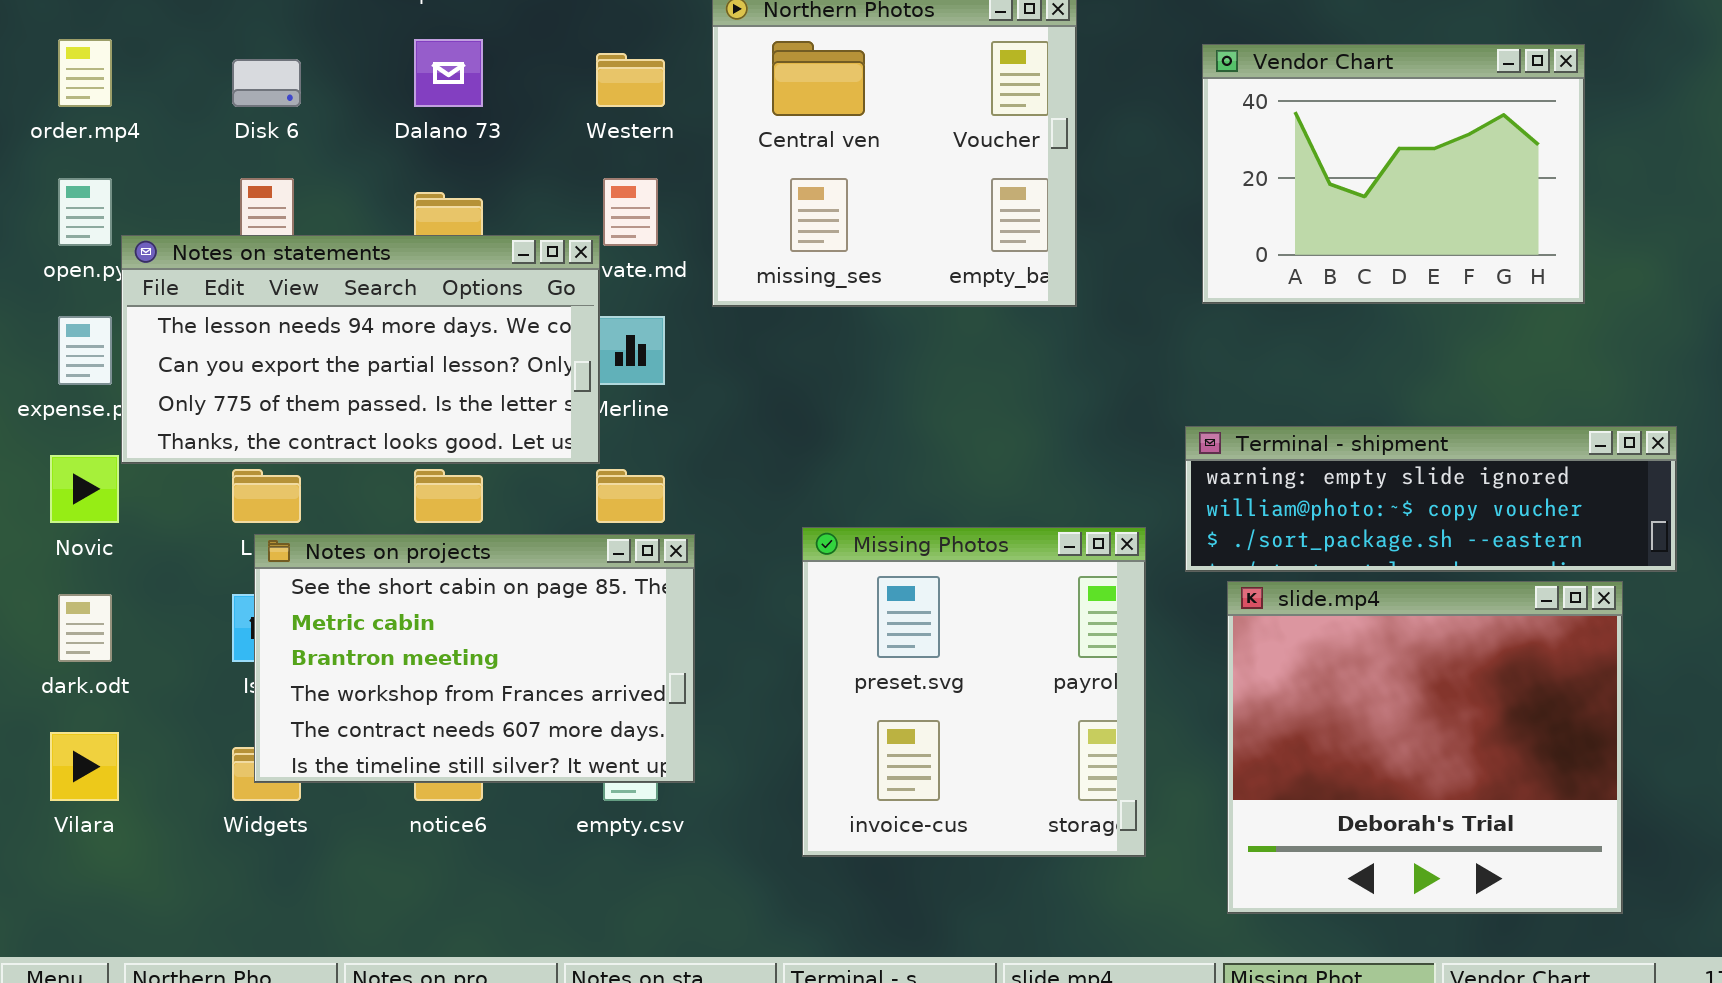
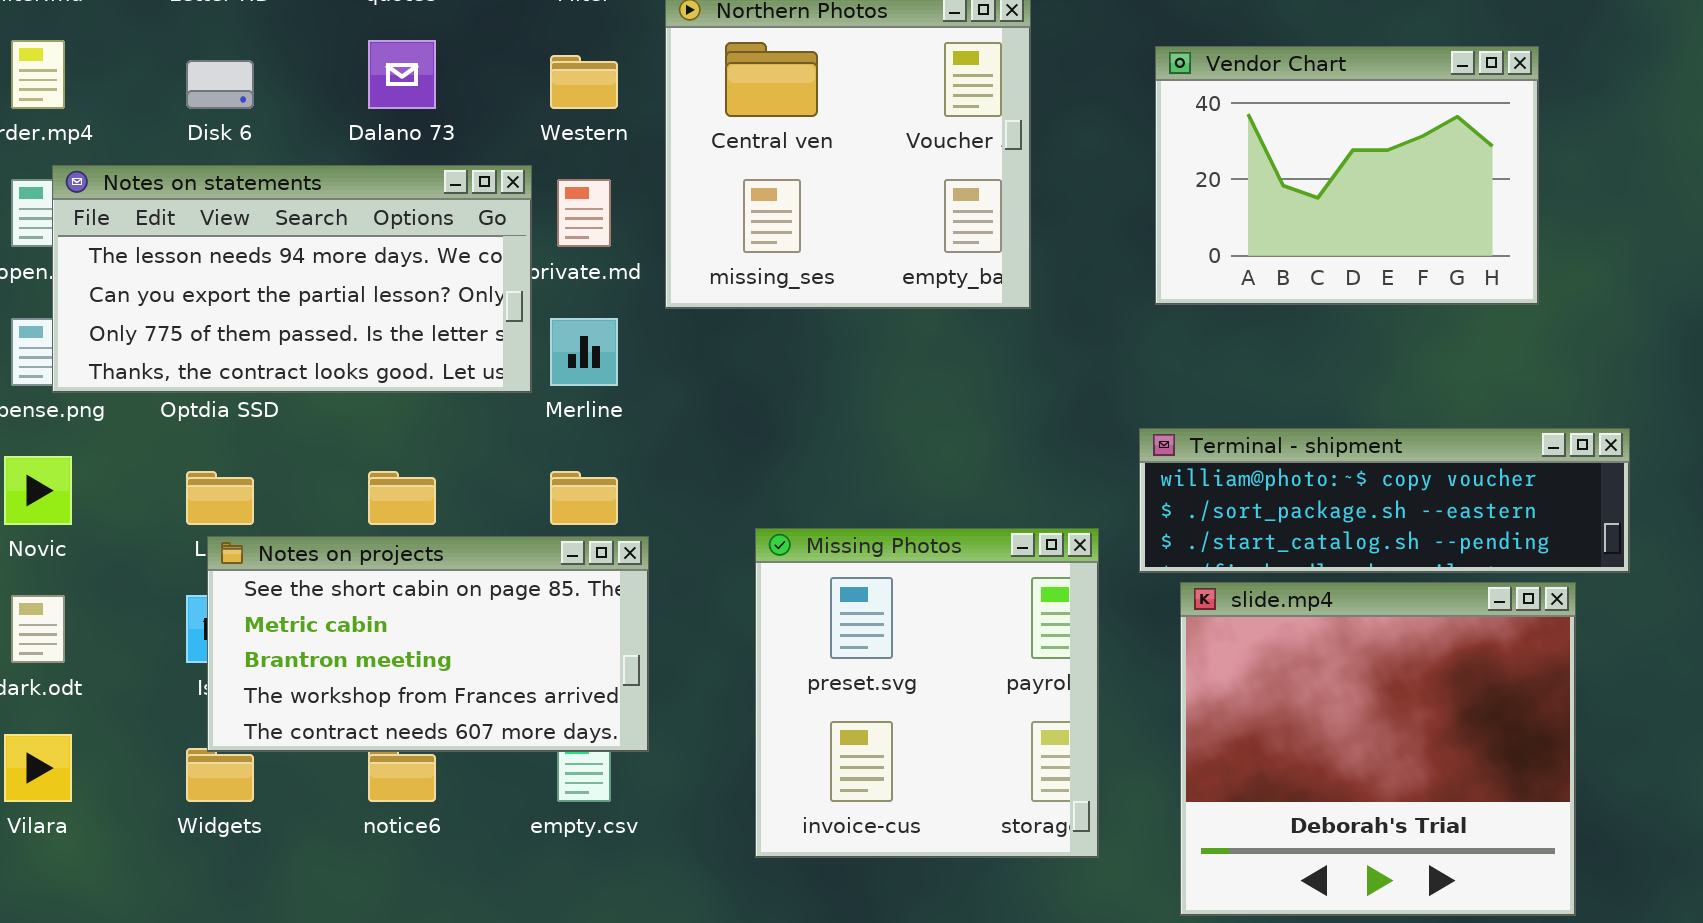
Notes on statements: [121,235,600,464] -> [52,165,532,393], moved
Terminal - shipment: [1185,426,1677,572] -> [1139,428,1630,573], scrolled down 1 row
Notes on projects: [254,534,695,783] -> [207,536,649,752], resized

